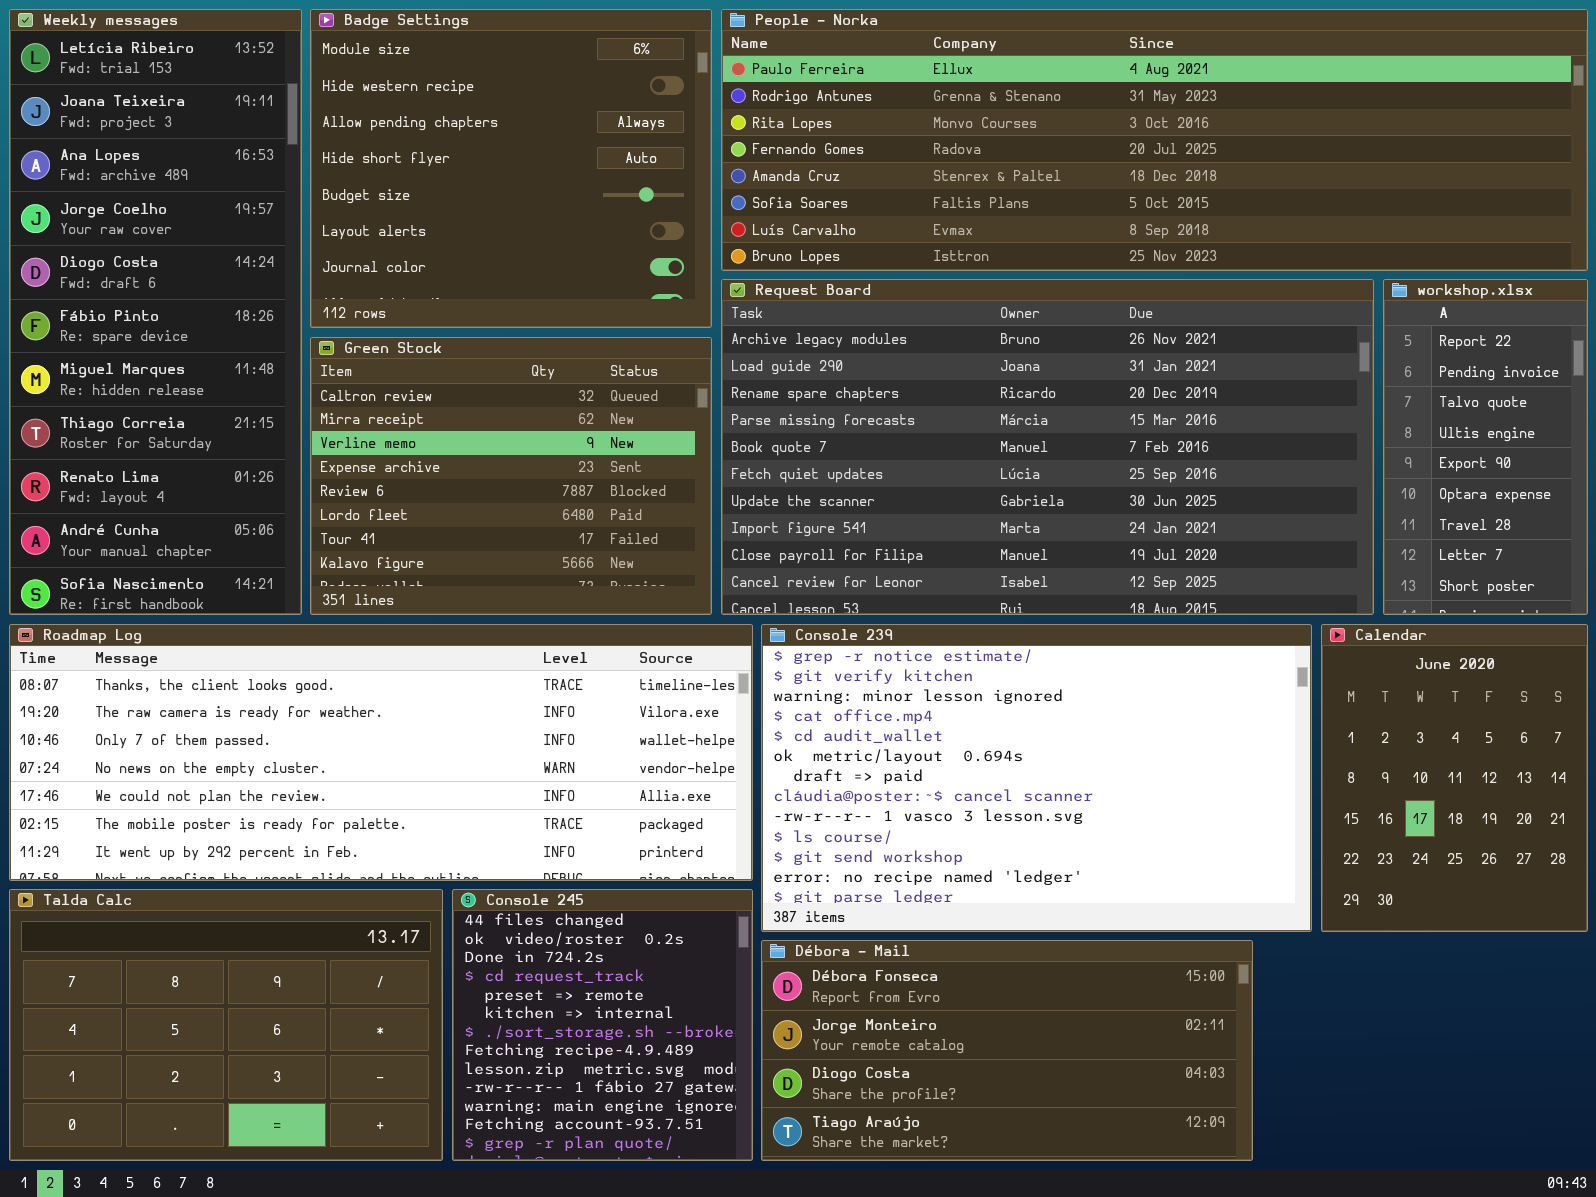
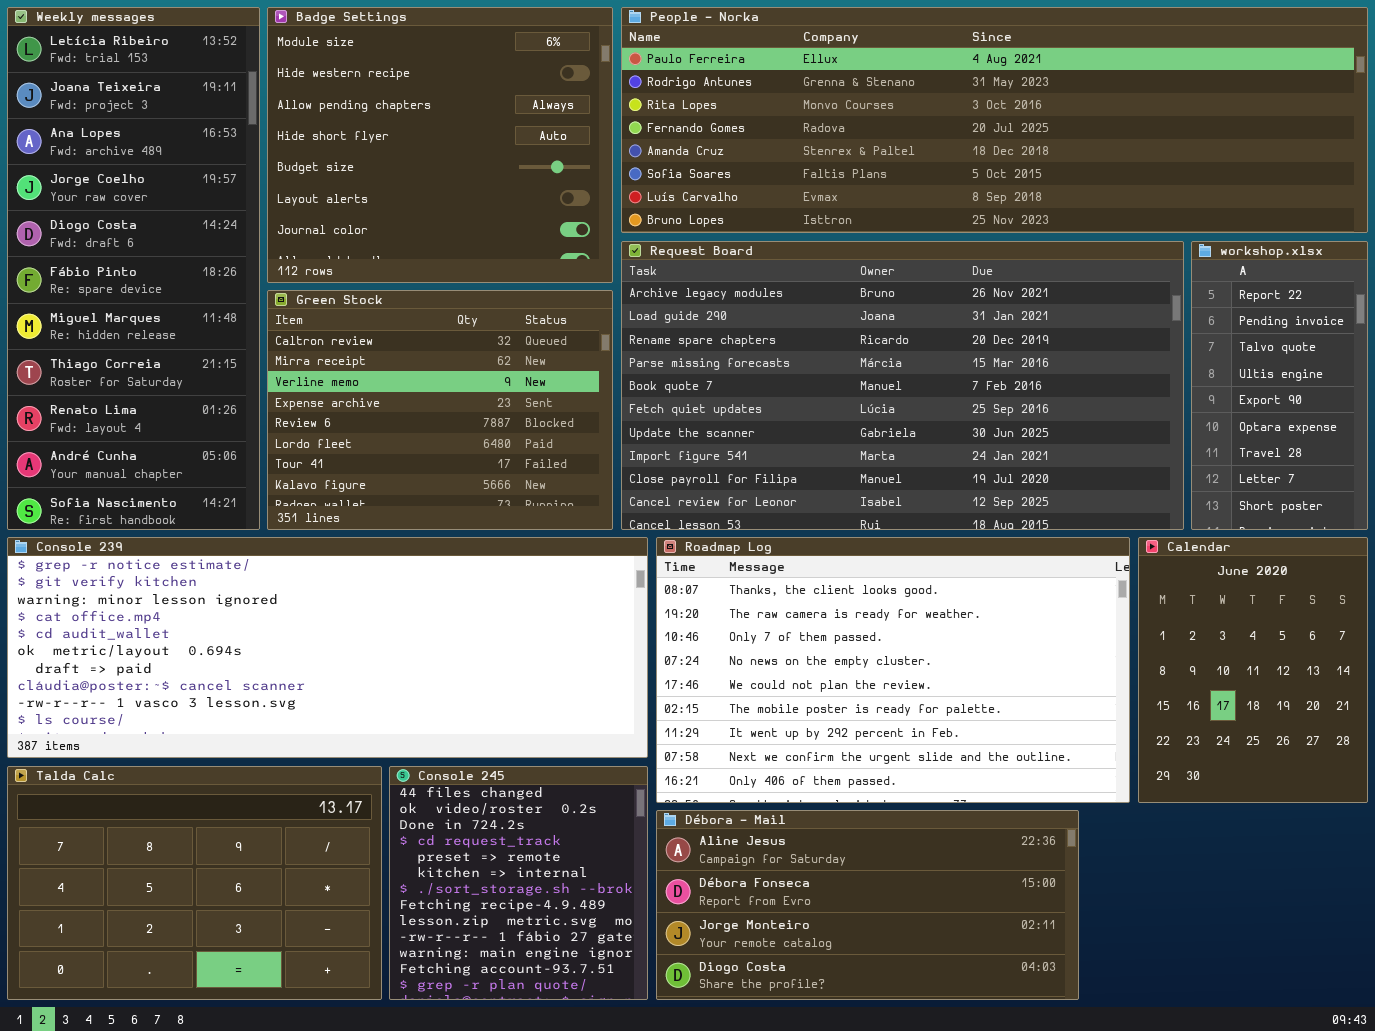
Roadmap Log: [9,624,753,881] -> [656,537,1130,803], moved, resized
Console 239: [761,624,1312,932] -> [7,537,648,758], moved, resized
Débora - Mail: [761,940,1253,1161] -> [656,810,1079,1000], scrolled up 1 row

